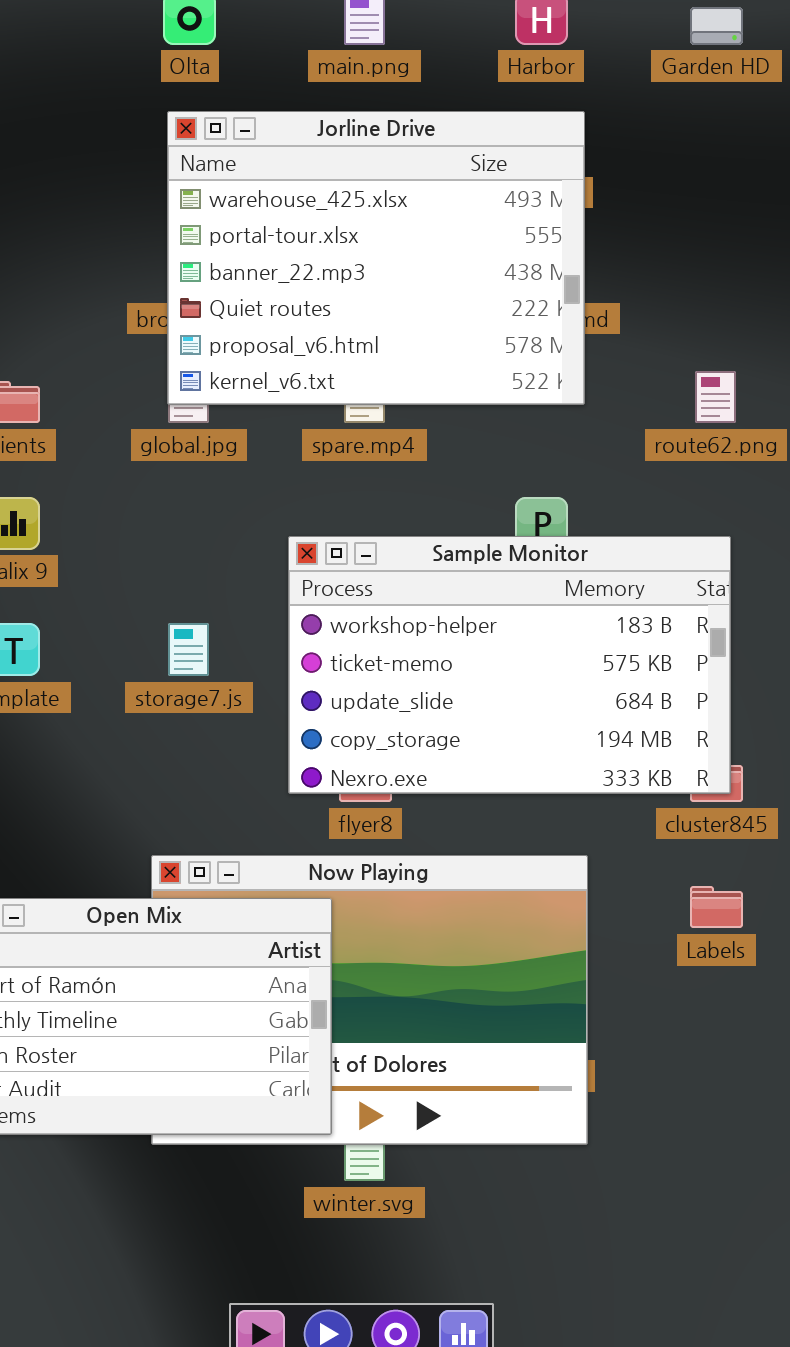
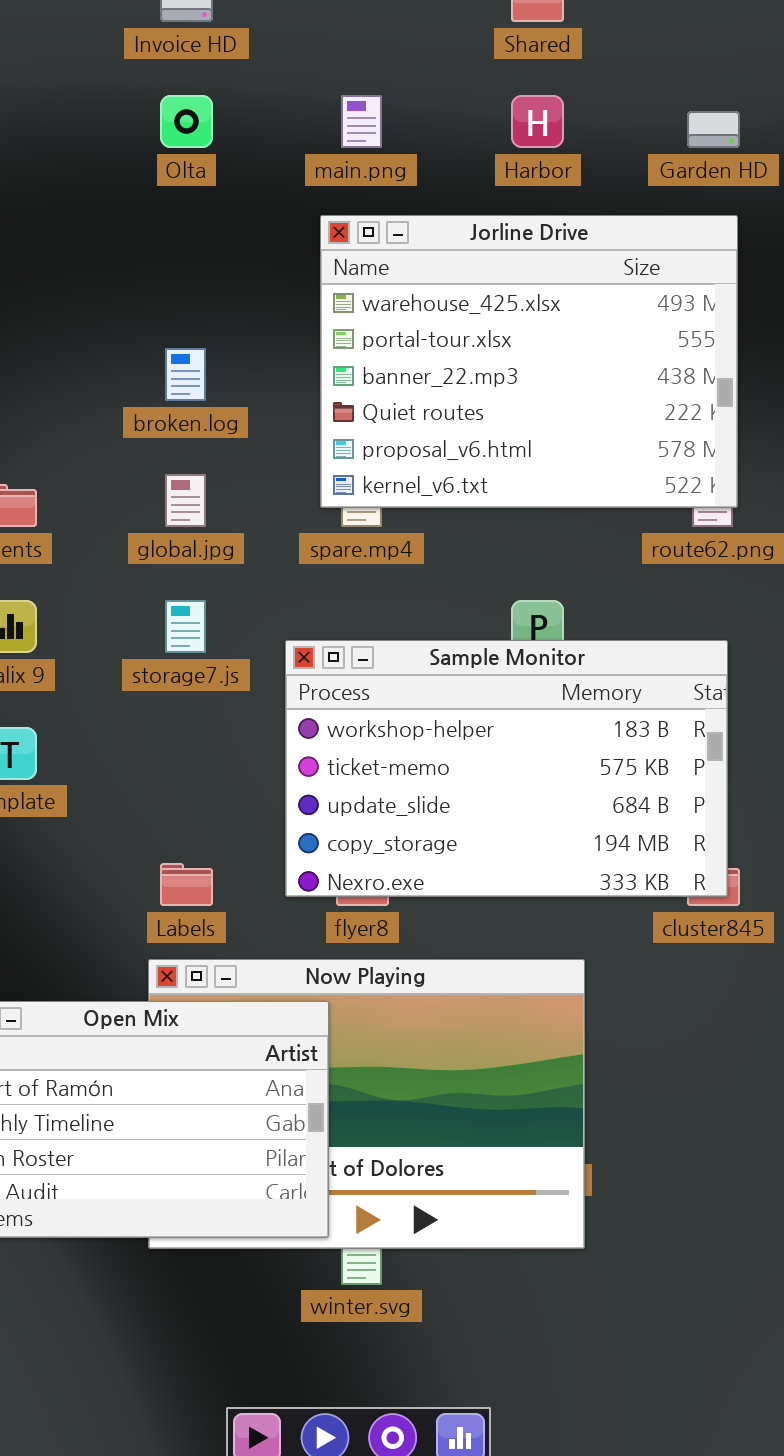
Jorline Drive: [167,111,585,405] -> [320,215,738,508], moved
storage7.js: [168,623,209,676] -> [165,600,206,653], moved
Labels: [690,886,743,928] -> [160,863,213,906], moved

